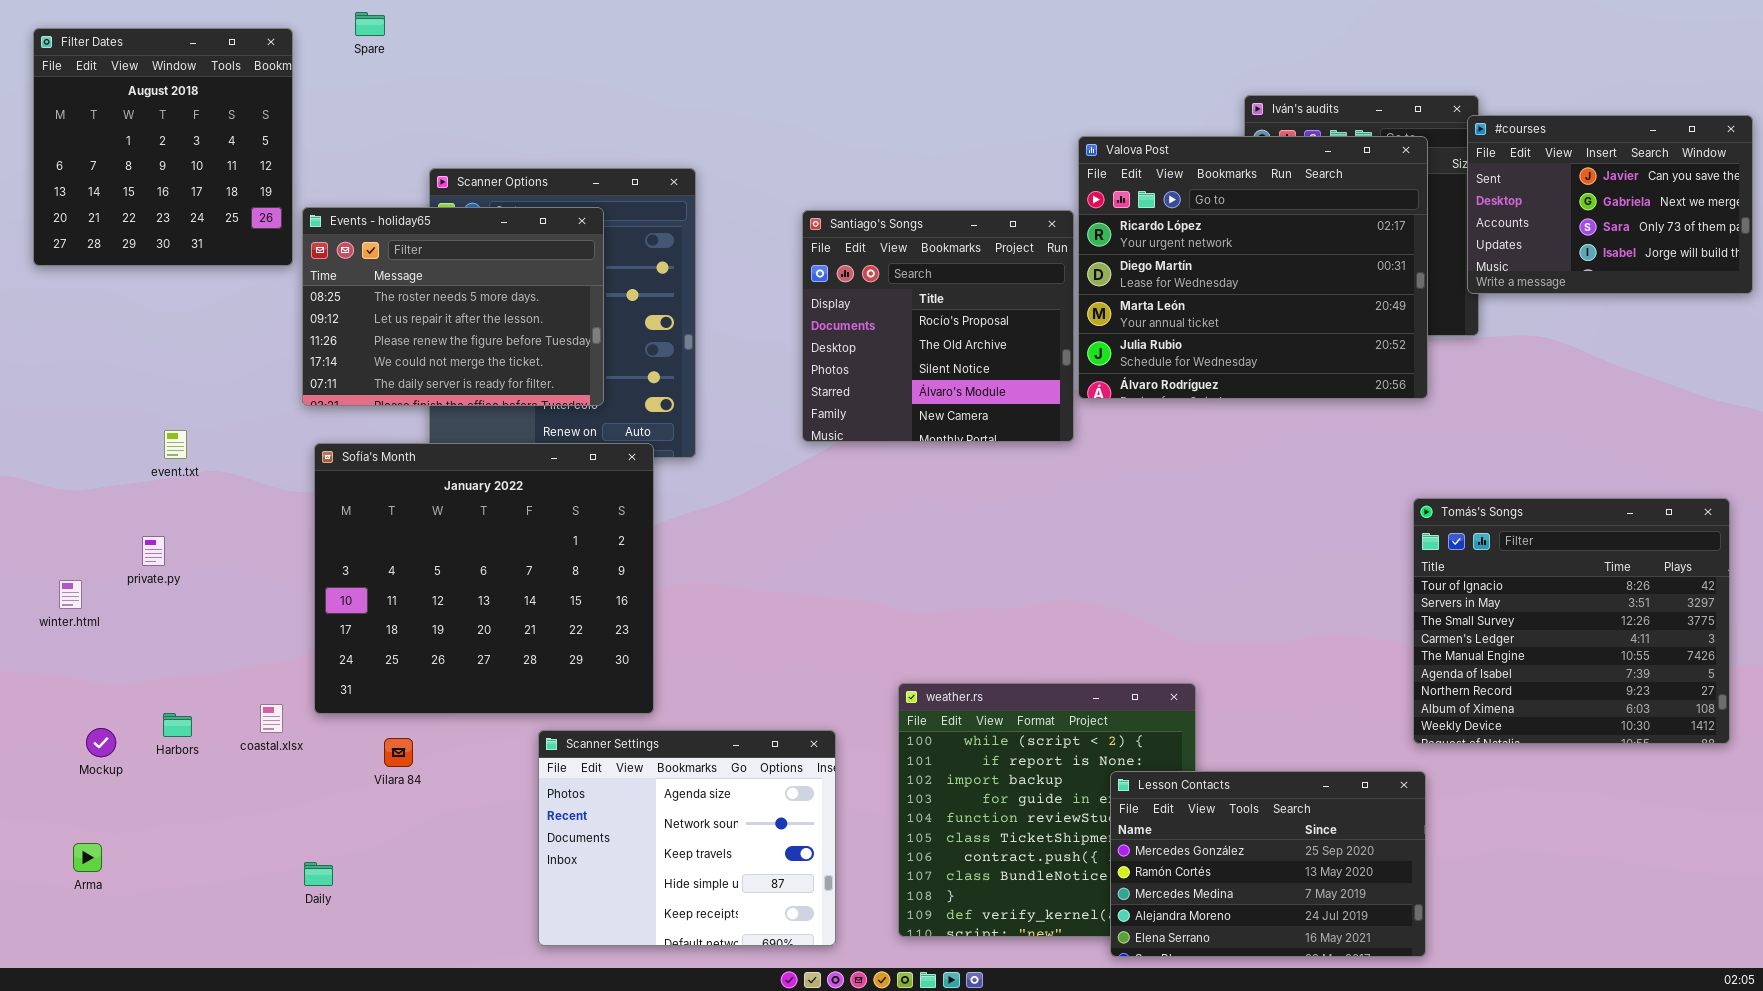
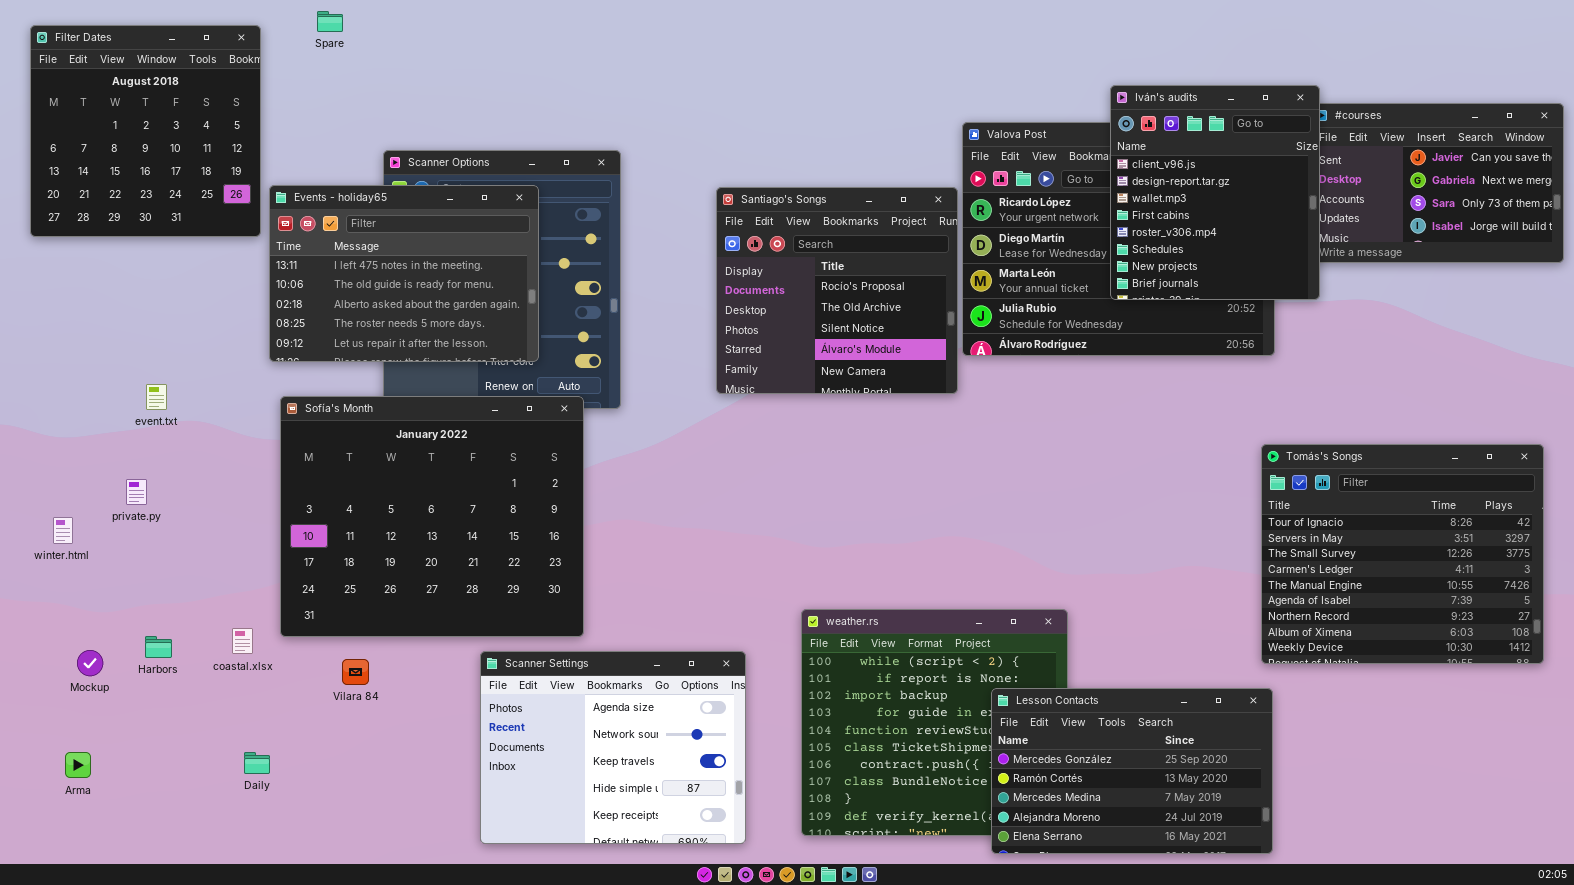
Iván's audits: [1244,95,1479,336] -> [1110,85,1320,300], raised
Events - holiday65: [302,207,604,406] -> [269,185,539,362], scrolled up 3 rows
Daily: [304,862,333,886] -> [244,752,270,774], moved

